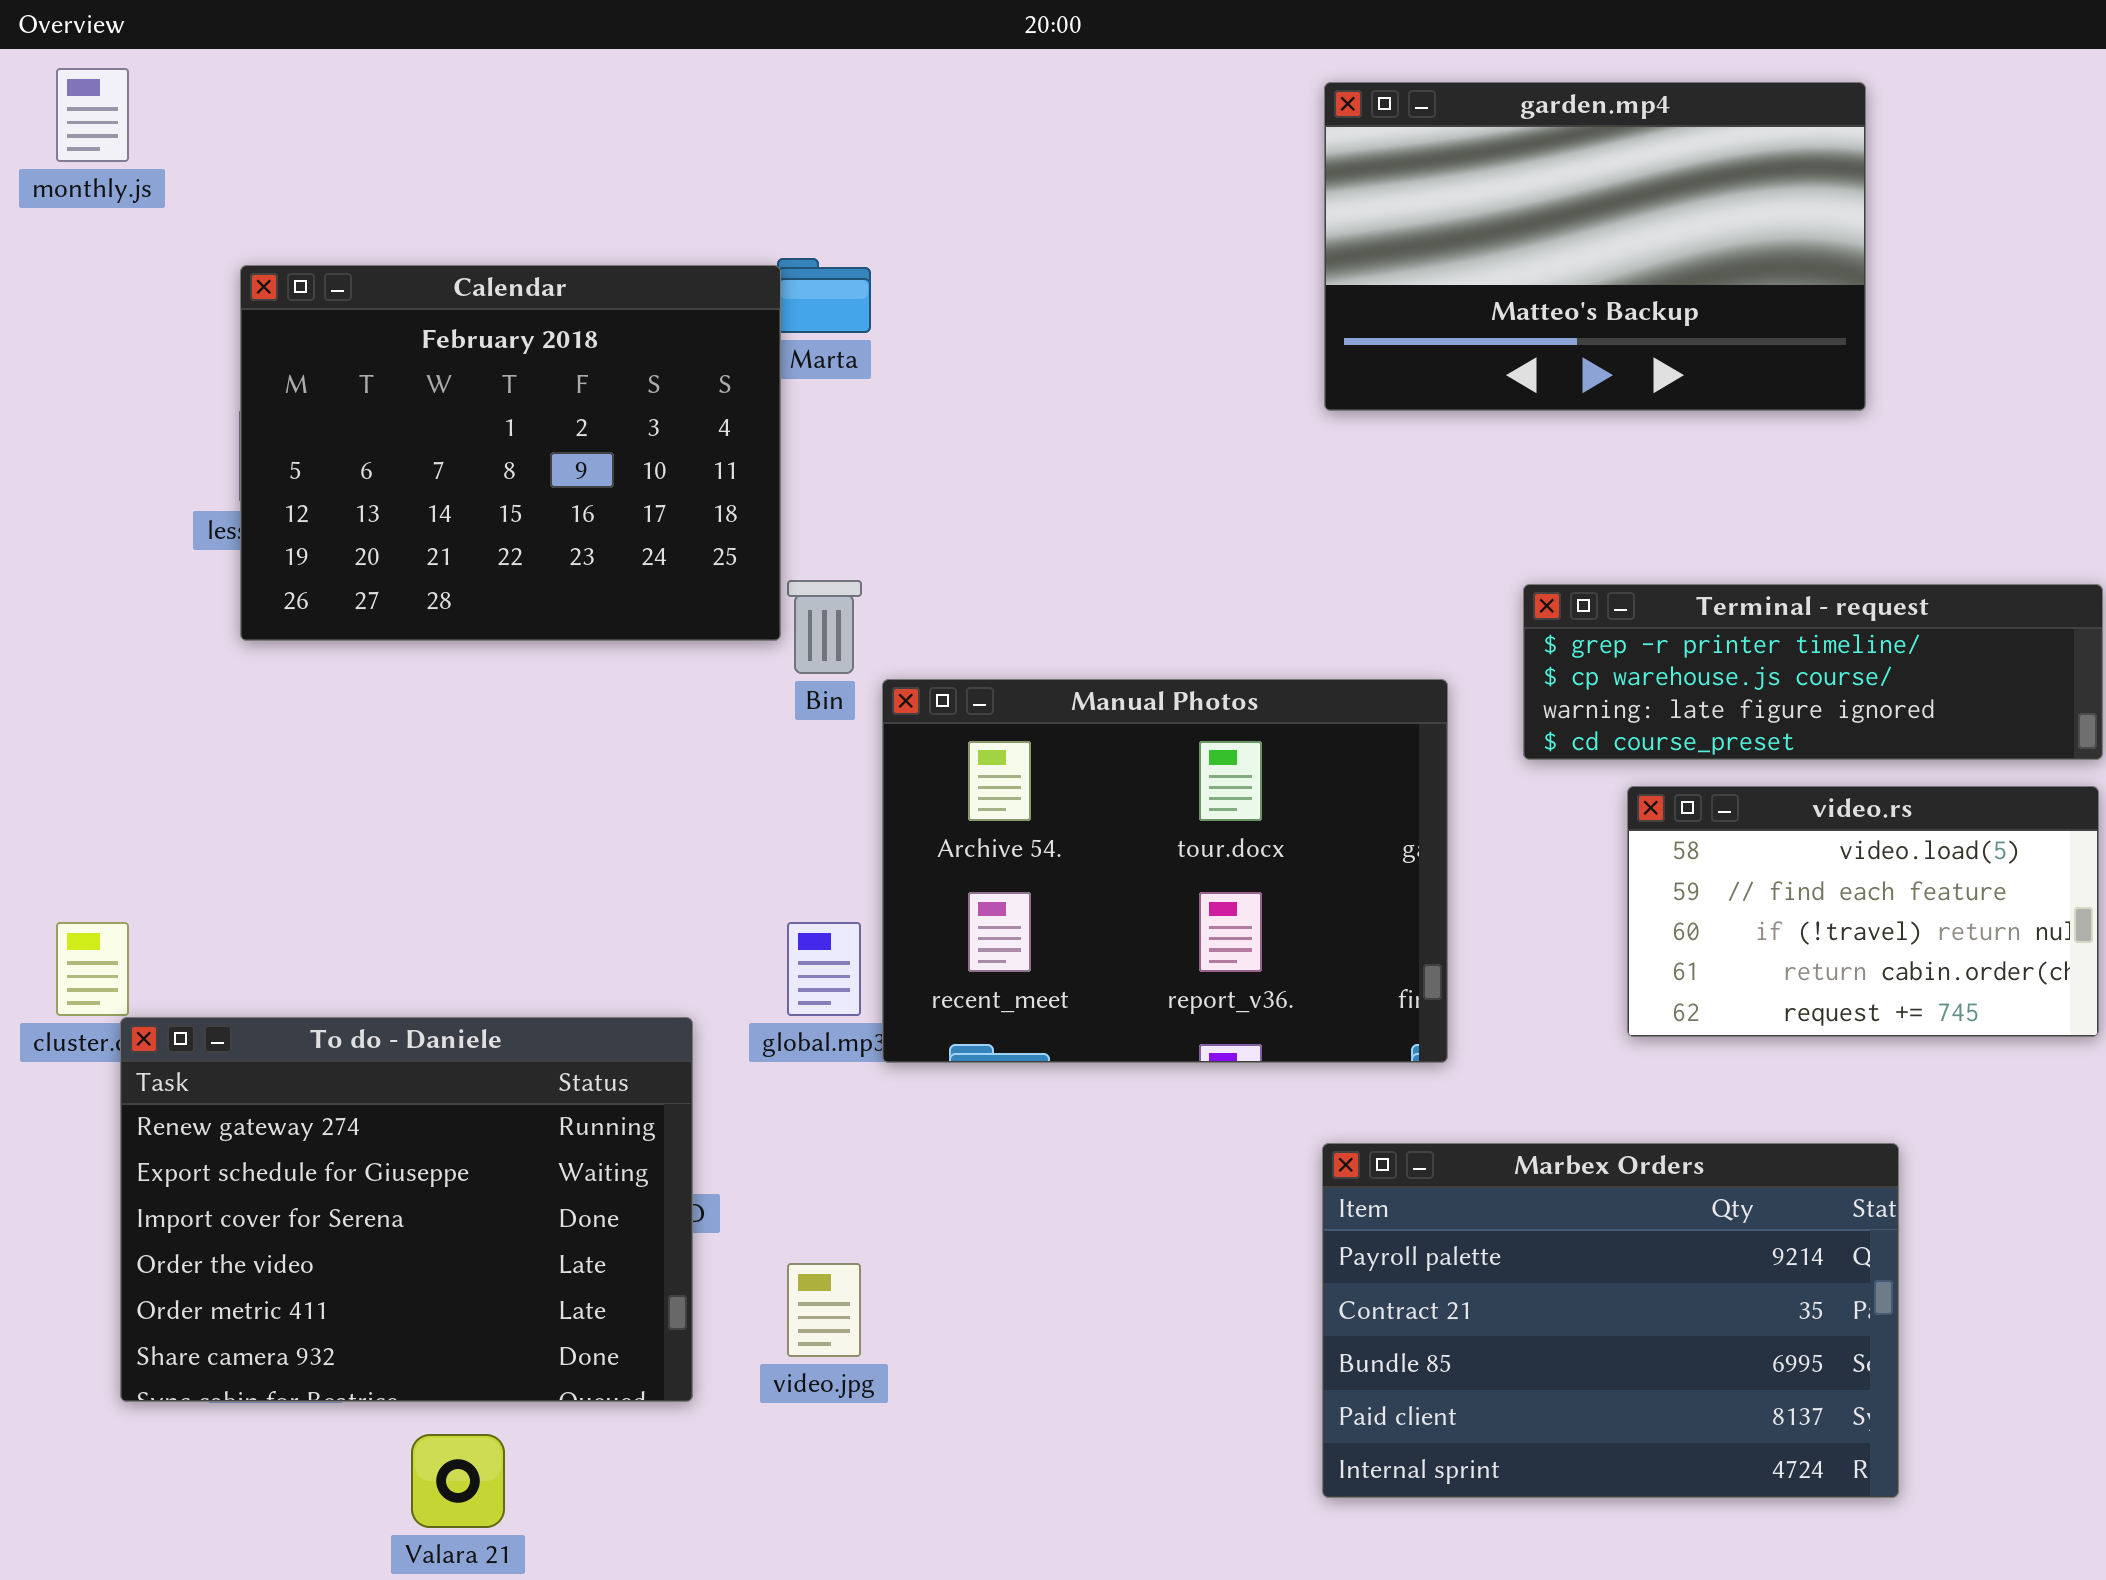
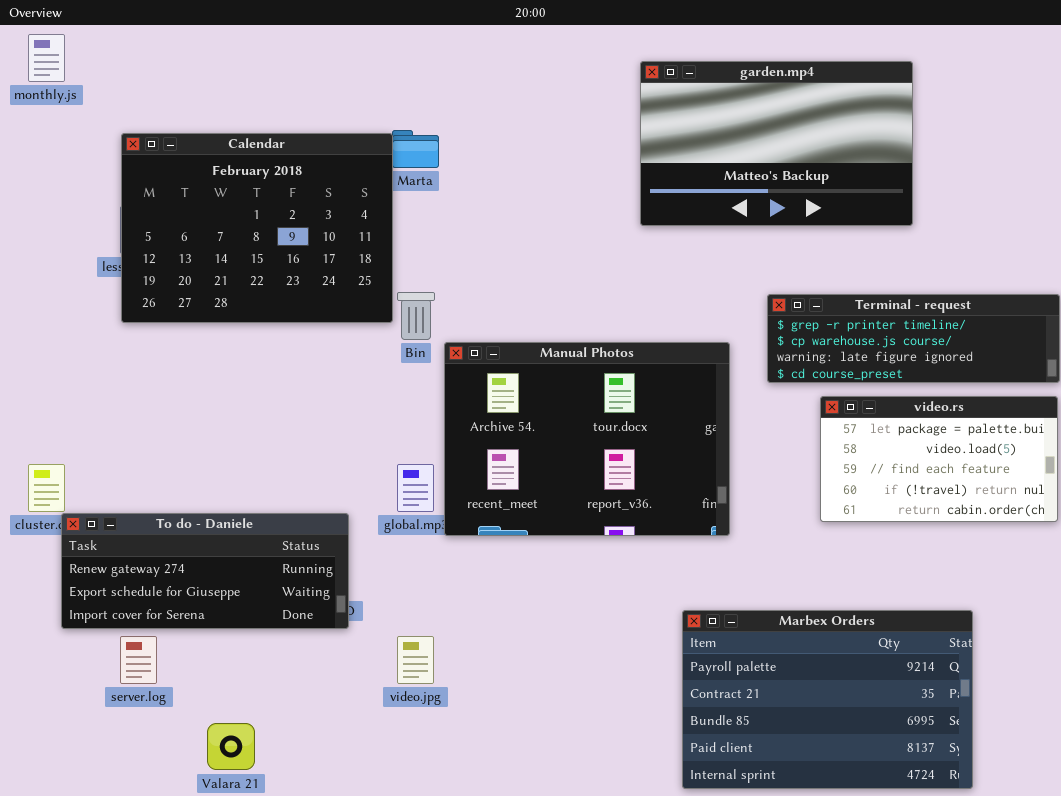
garden.mp4: [1324,82,1866,411] -> [640,61,913,226], moved
video.rs: [1627,786,2099,1037] -> [820,396,1058,522], scrolled up 1 row
To do - Daniele: [120,1017,693,1402] -> [61,513,349,629], resized
Marbex Orders: [1322,1143,1899,1498] -> [682,610,973,789], moved

